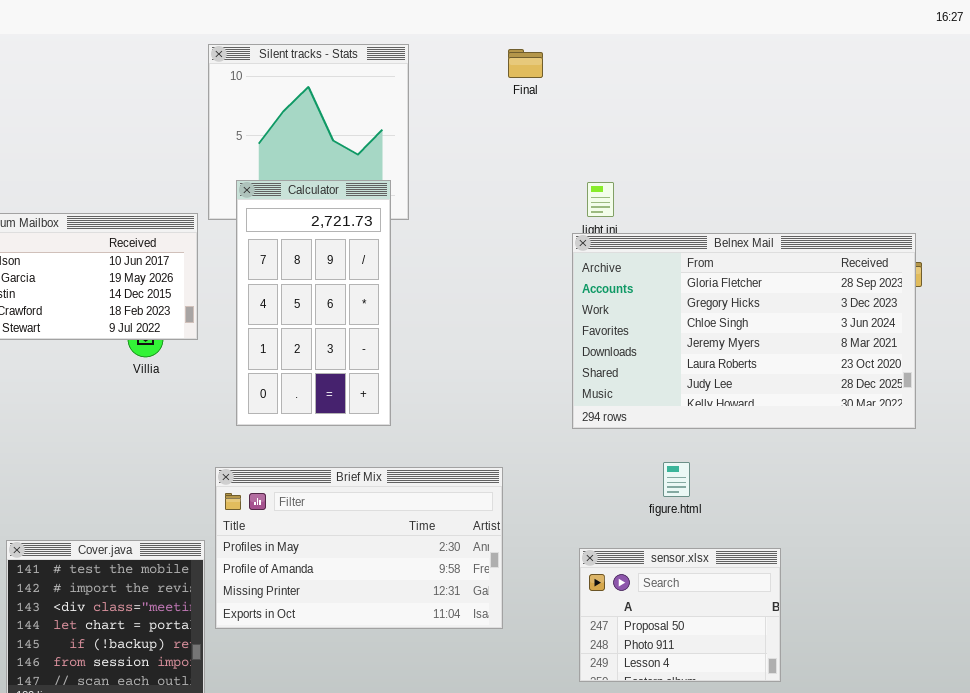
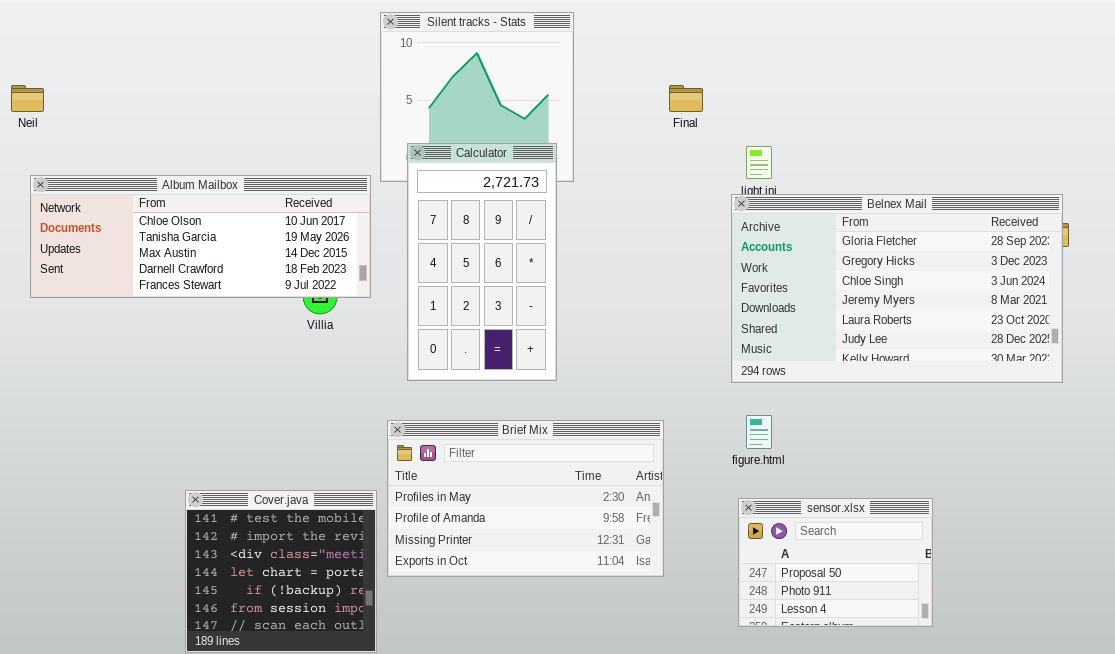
Final: [508,49,543,78] -> [669,85,703,112], moved
figure.html: [663,462,690,497] -> [746,415,772,449], moved

